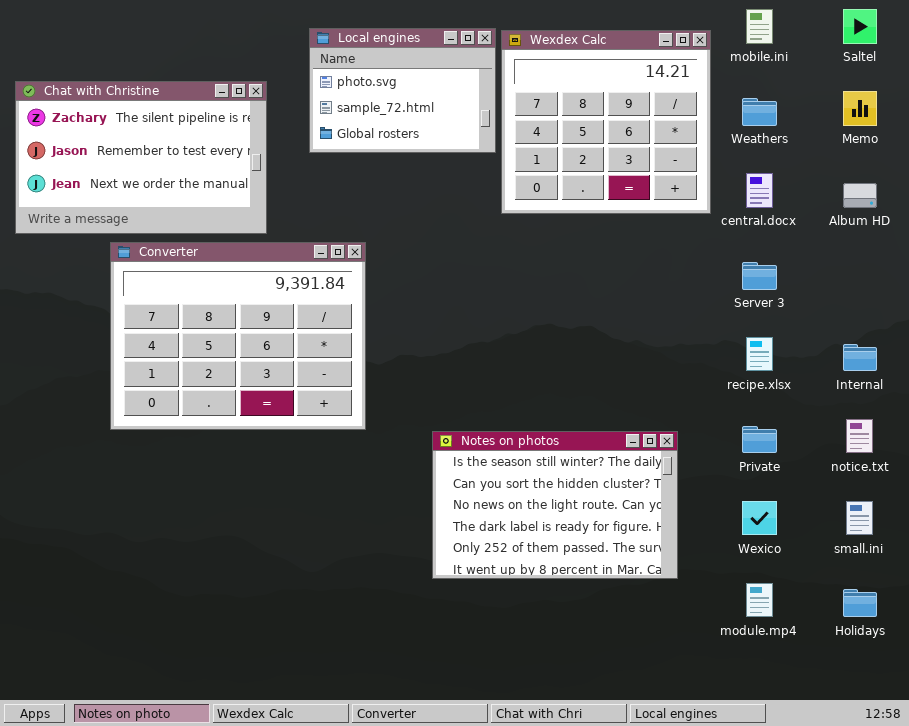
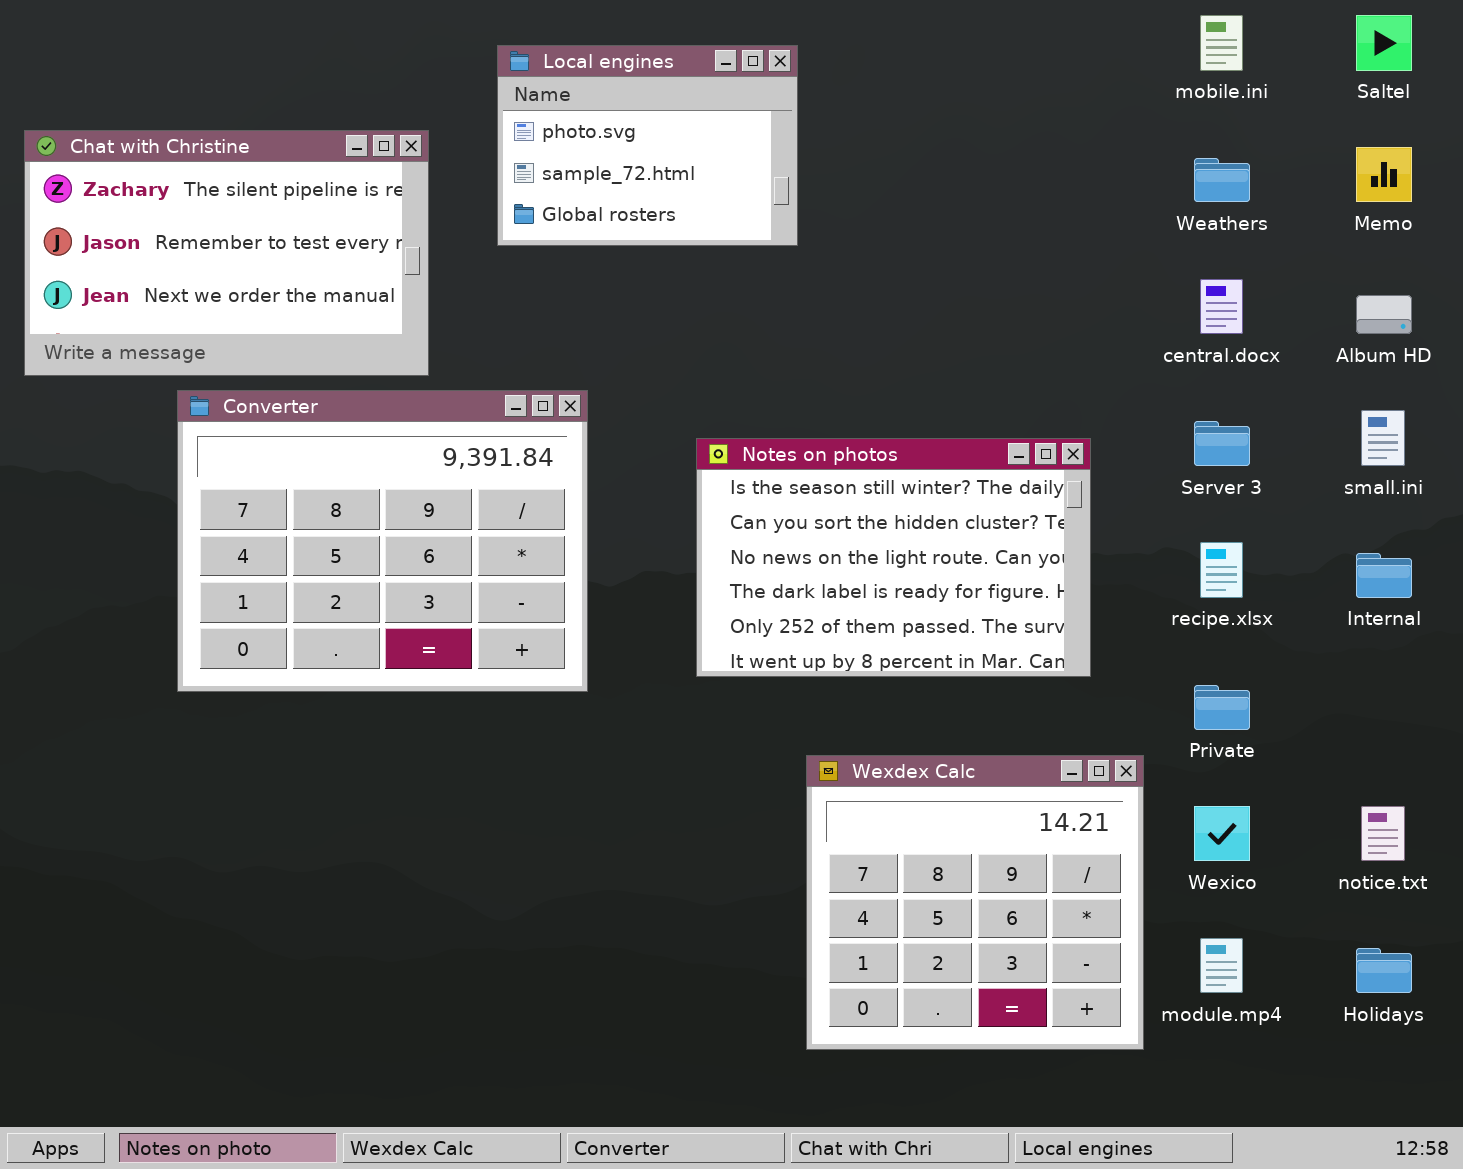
Wexdex Calc: [501,30,711,214] -> [806,755,1144,1050], moved
notice.txt: [846,419,873,453] -> [1361,806,1405,861], moved
Notes on photos: [432,431,678,579] -> [696,438,1091,677], moved
small.ini: [846,501,873,535] -> [1361,410,1405,466], moved

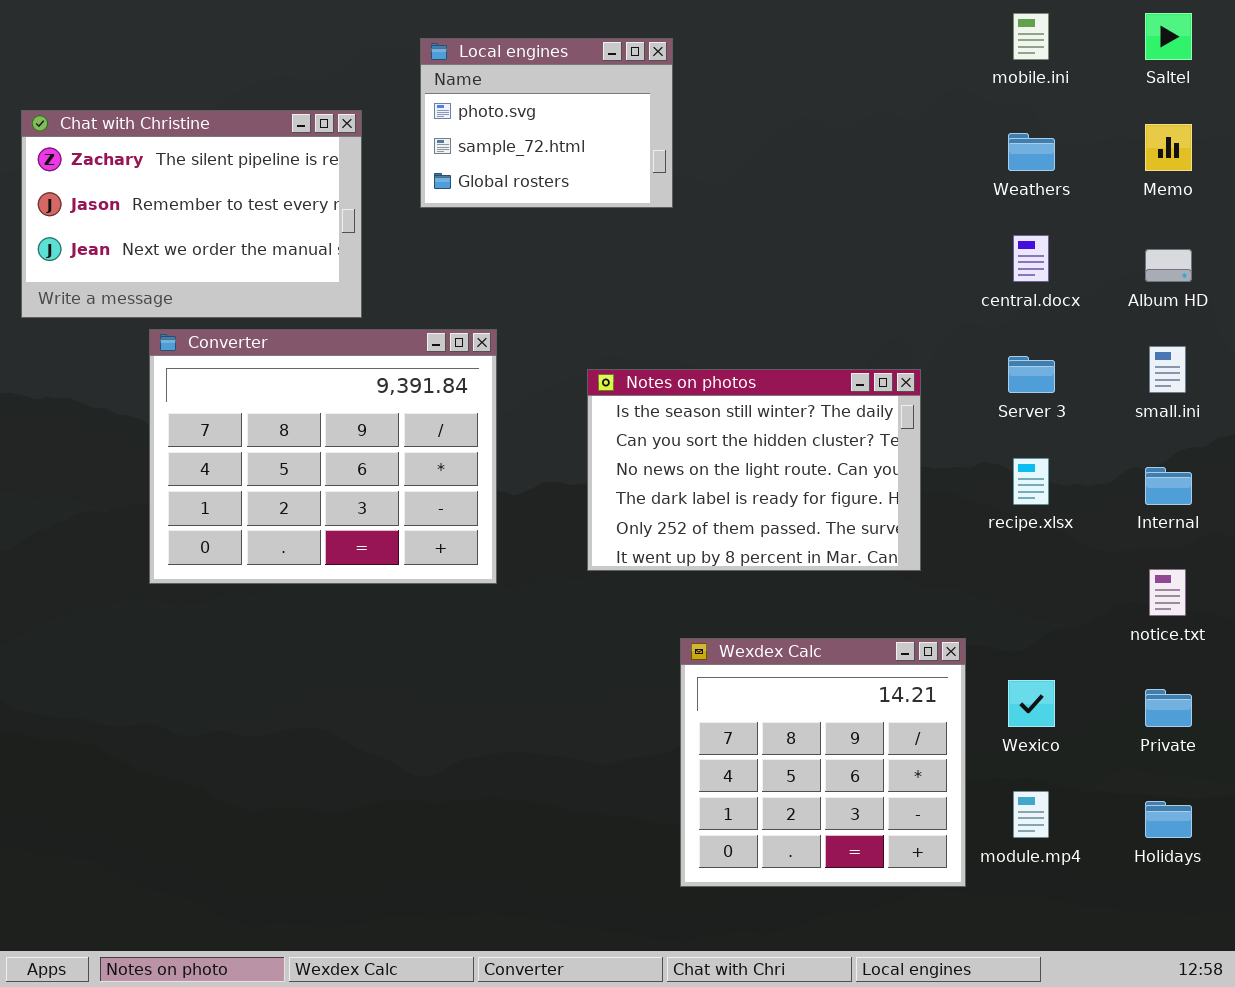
Private: [1194,685,1250,730] -> [1145,689,1192,727], moved
notice.txt: [1361,806,1405,861] -> [1149,569,1186,616], moved

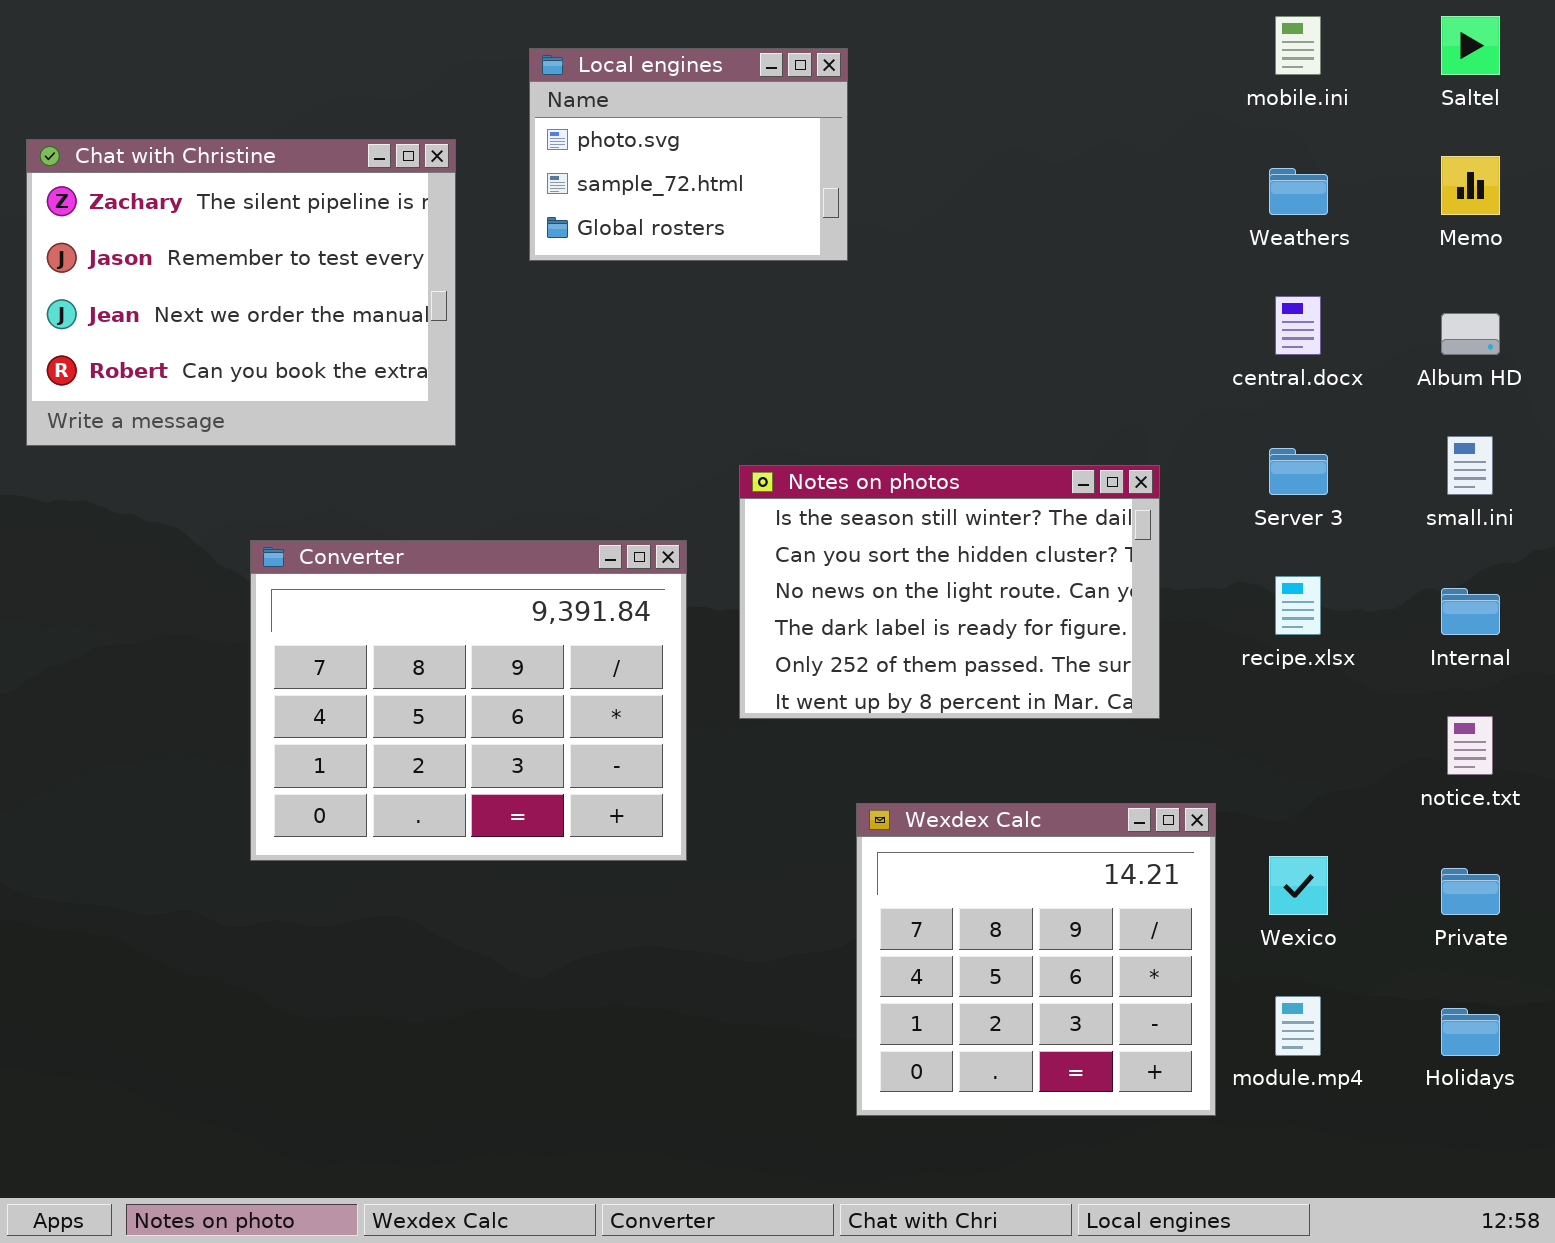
Chat with Christine: [21,110,362,318] -> [26,139,456,446], resized
Converter: [149,329,497,584] -> [250,540,687,861], moved

